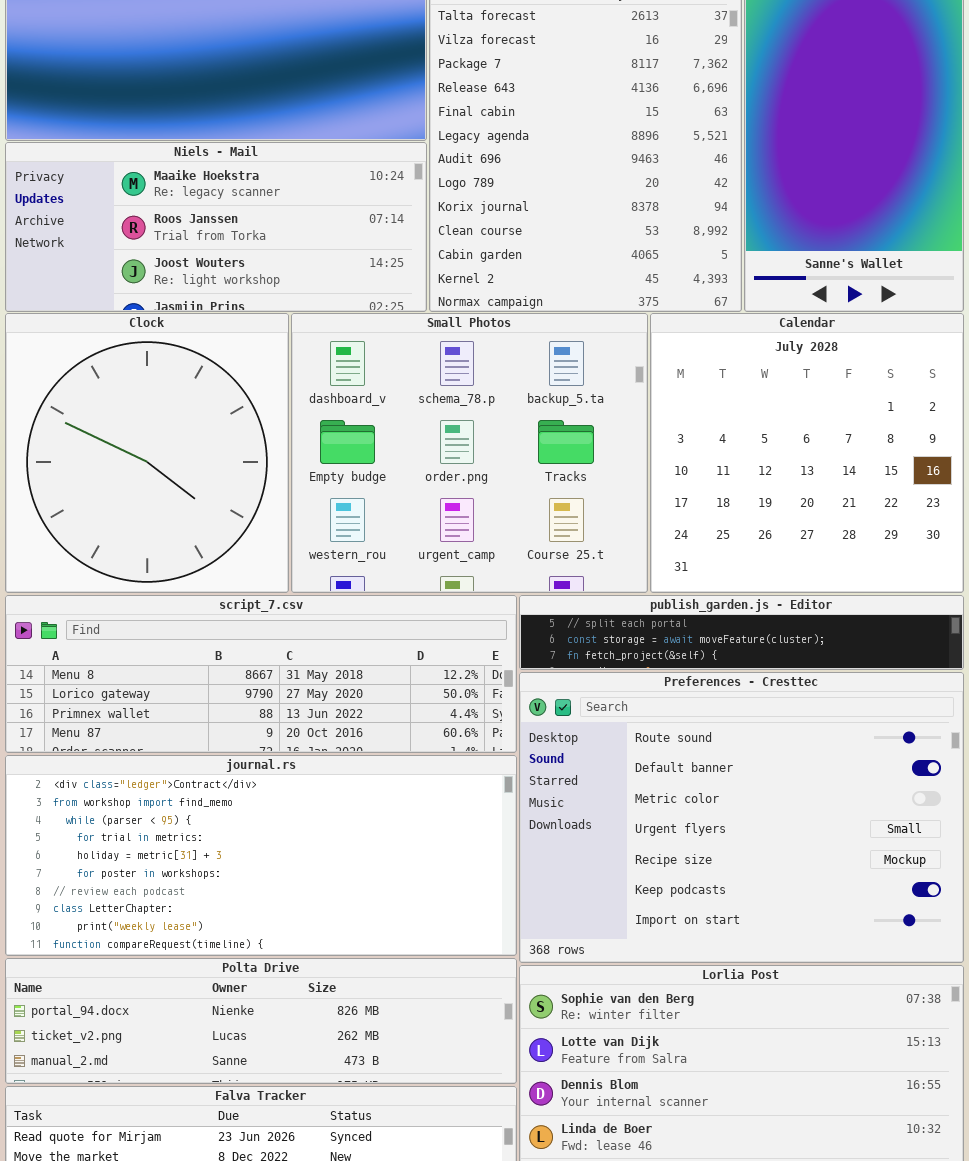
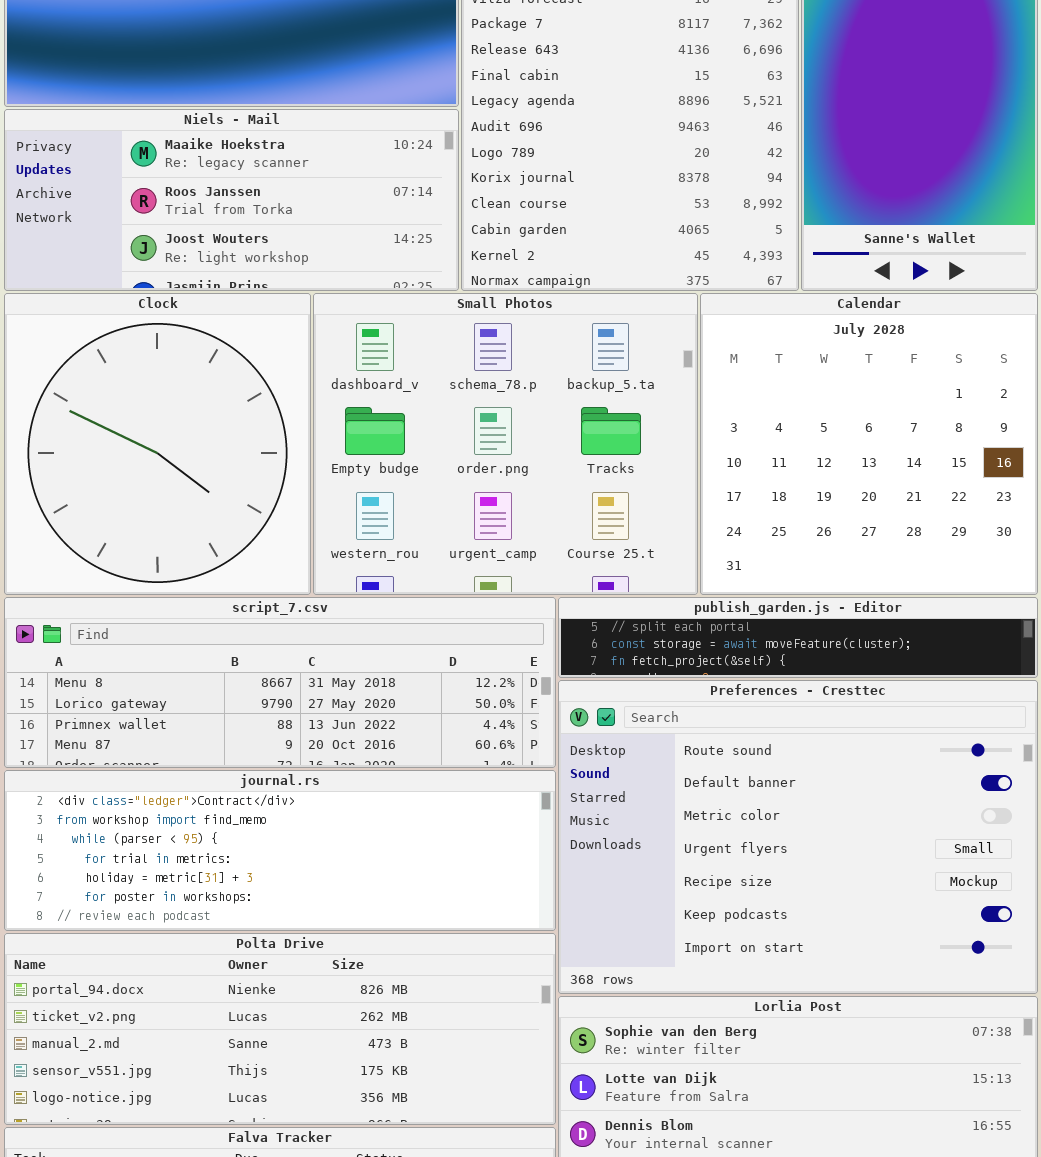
journal.rs: [5,755,517,956] -> [4,770,556,931], resized
Polta Drive: [5,958,517,1084] -> [4,933,556,1125], resized

